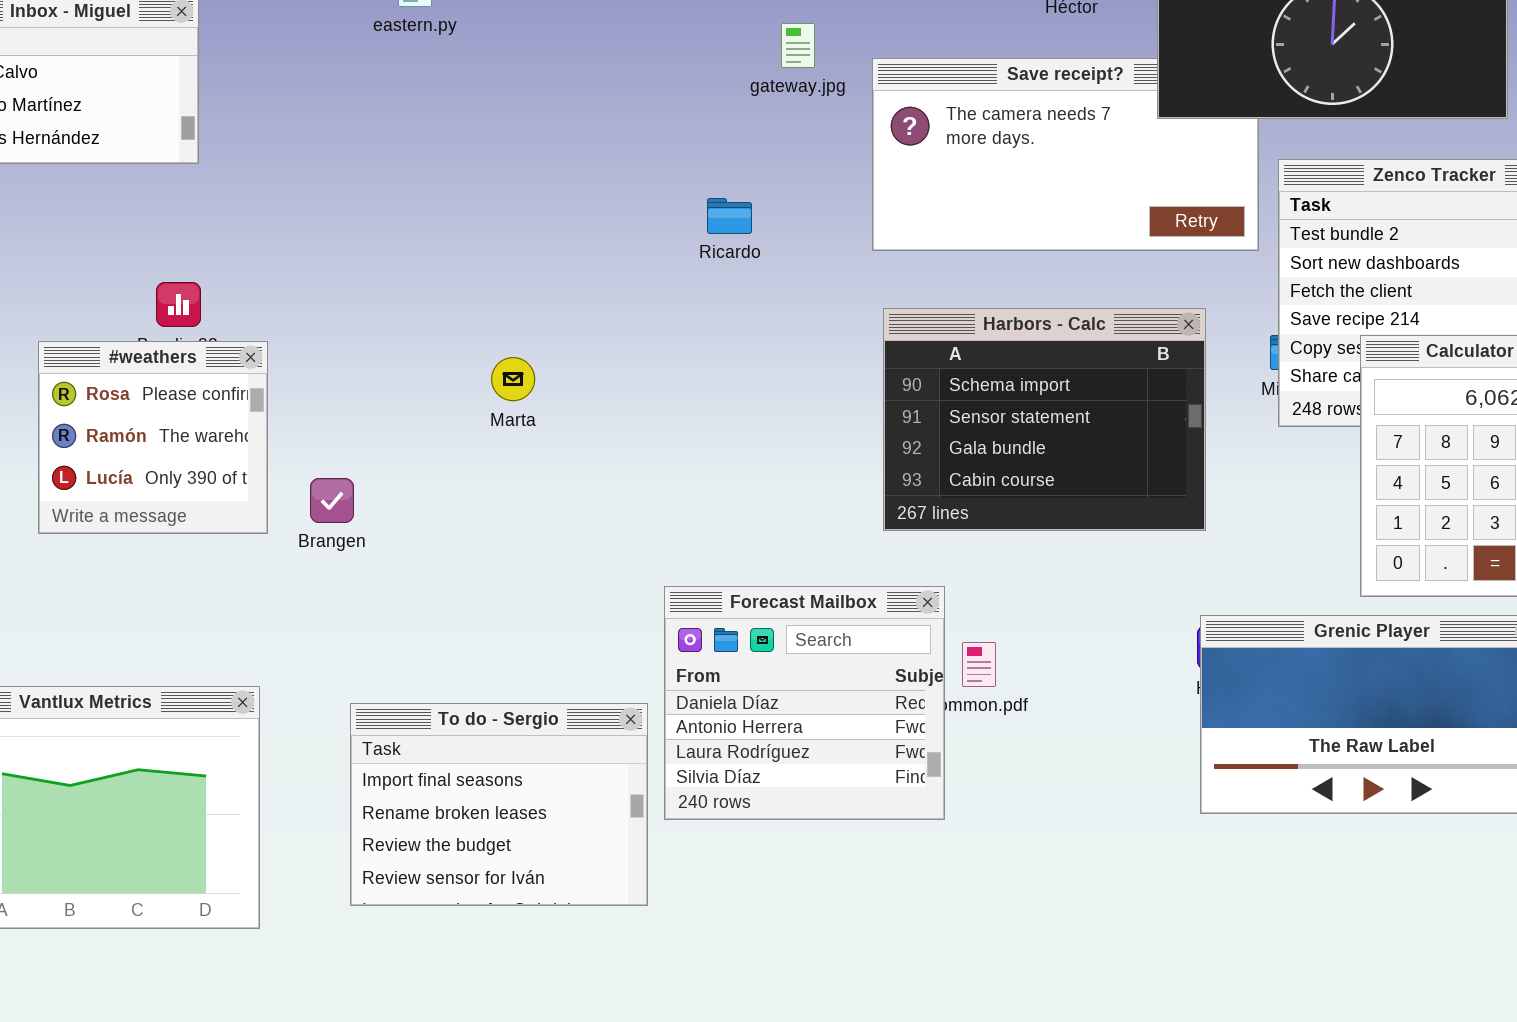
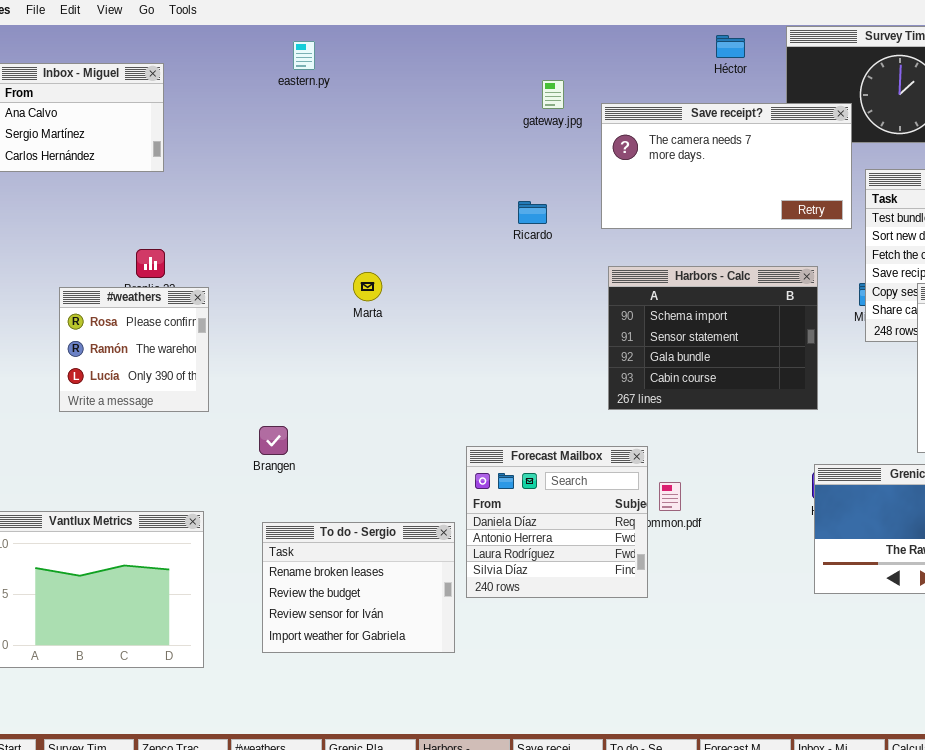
Save receipt?: [872,58,1259,251] -> [601,103,852,229], raised
Ricardo: [707,198,752,234] -> [518,201,547,224], moved
Marta: [491,357,535,401] -> [353,272,382,301], moved
Brangen: [310,478,354,523] -> [259,426,288,455], moved
To do - Sergio: [350,703,648,906] -> [262,522,455,653], scrolled down 1 row

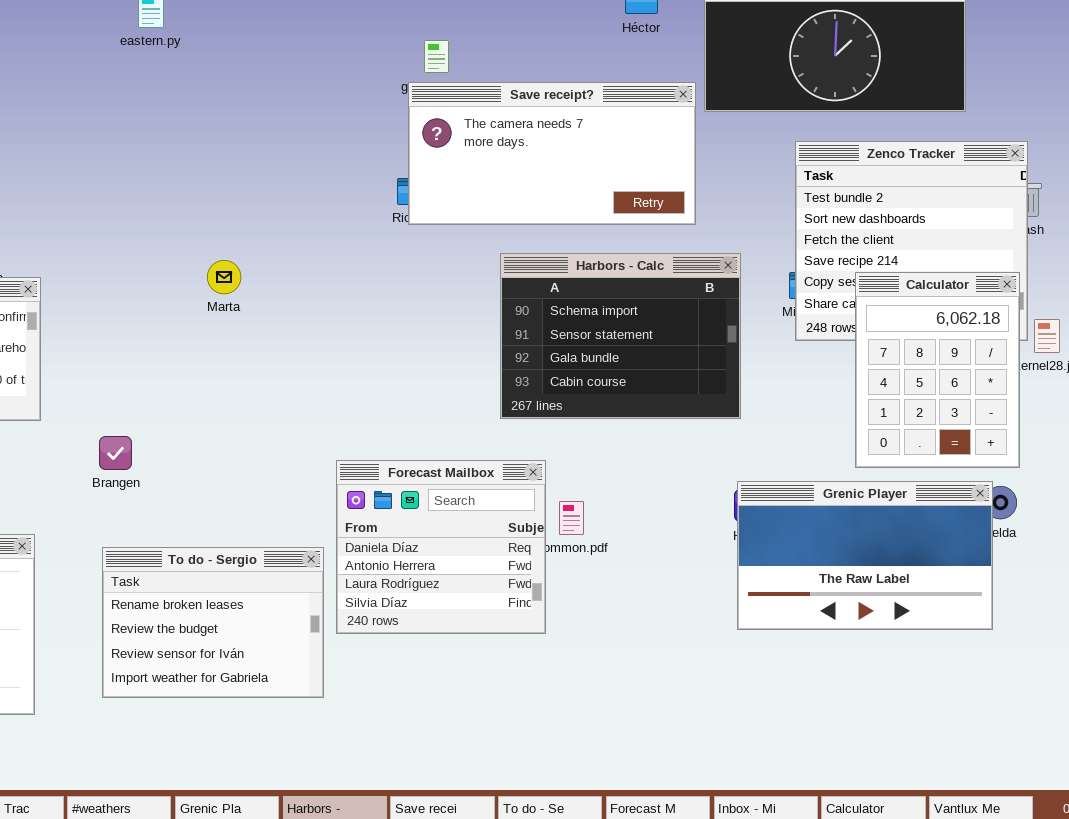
Save receipt?: [601,103,852,229] -> [408,82,696,225], moved

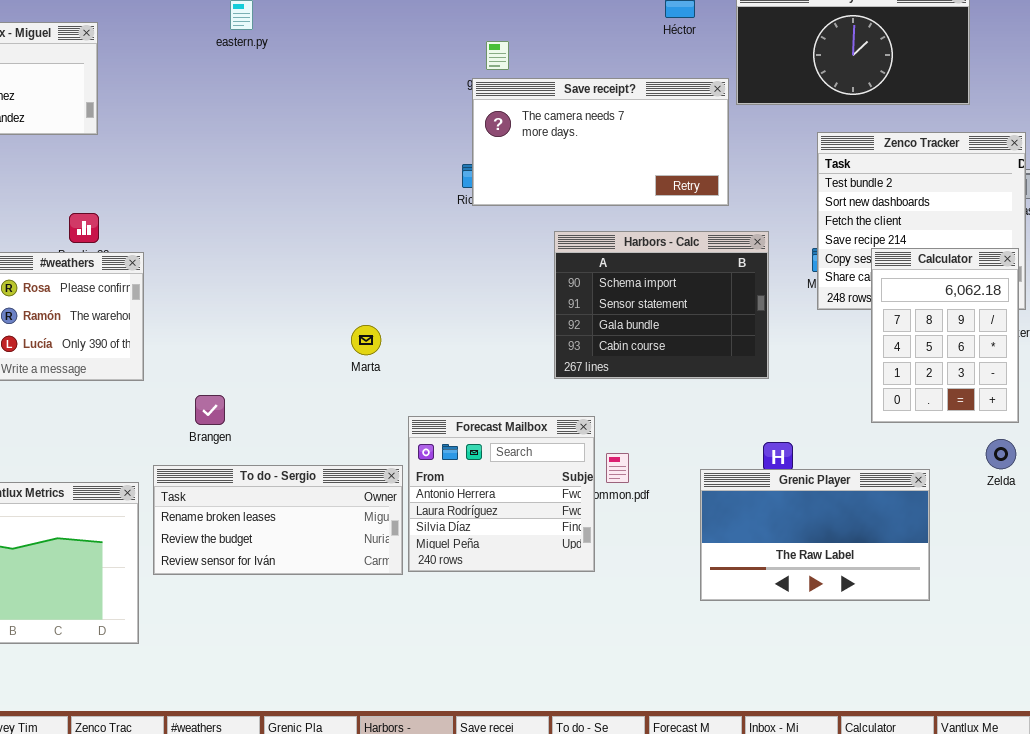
Marta: [207,260,241,294] -> [351,325,381,355], moved
Forecast Mailbox: [336,460,546,634] -> [408,416,595,572], scrolled down 1 row
Grenic Player: [737,481,993,630] -> [700,469,930,601], moved
To do - Sergio: [102,547,324,698] -> [153,465,403,575], moved, resized

